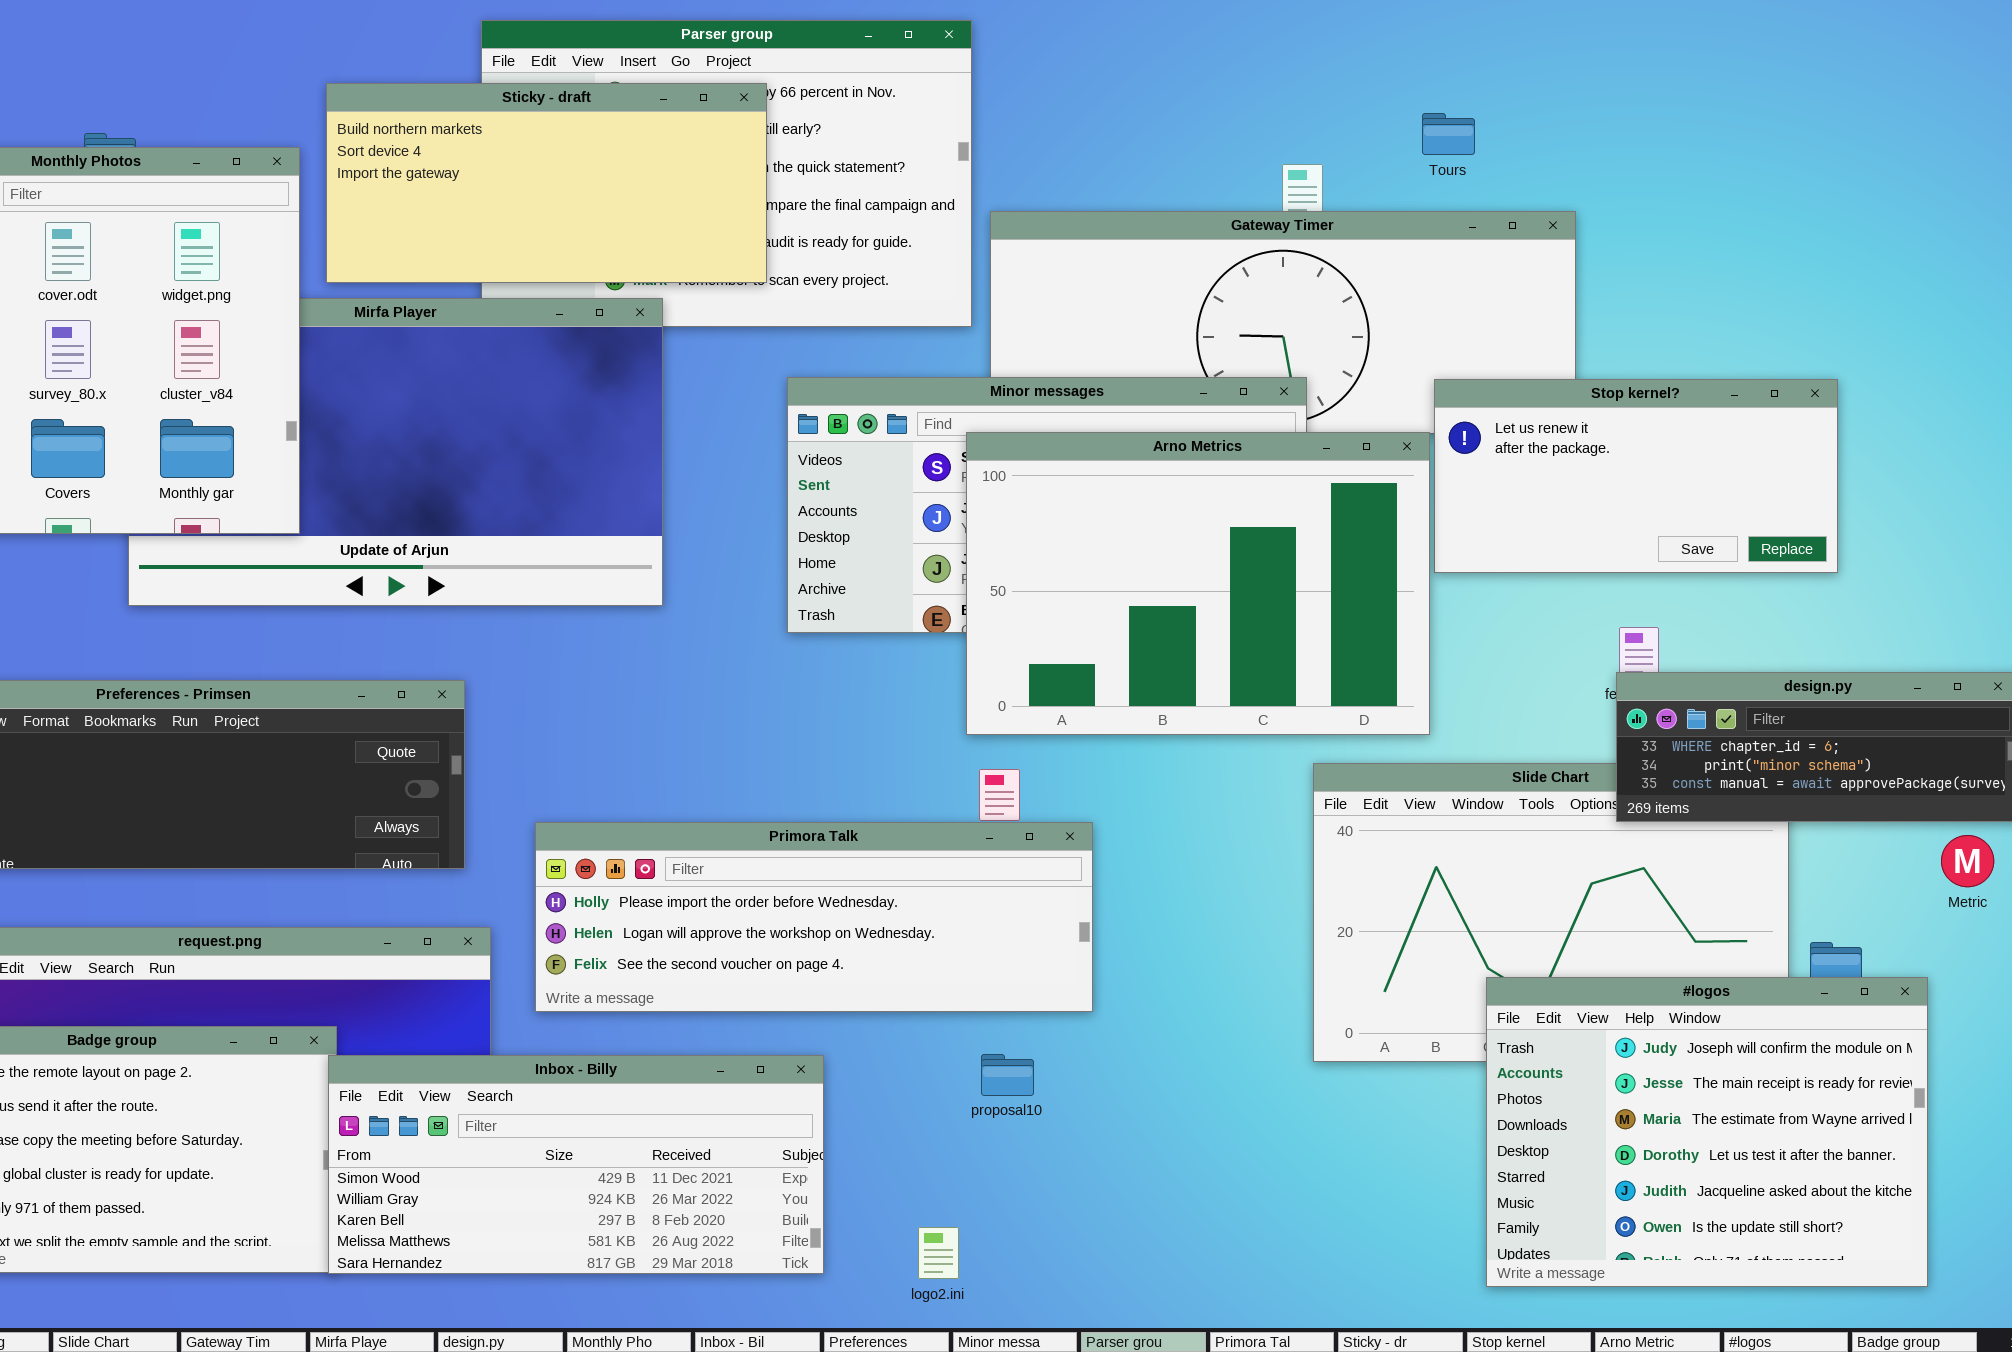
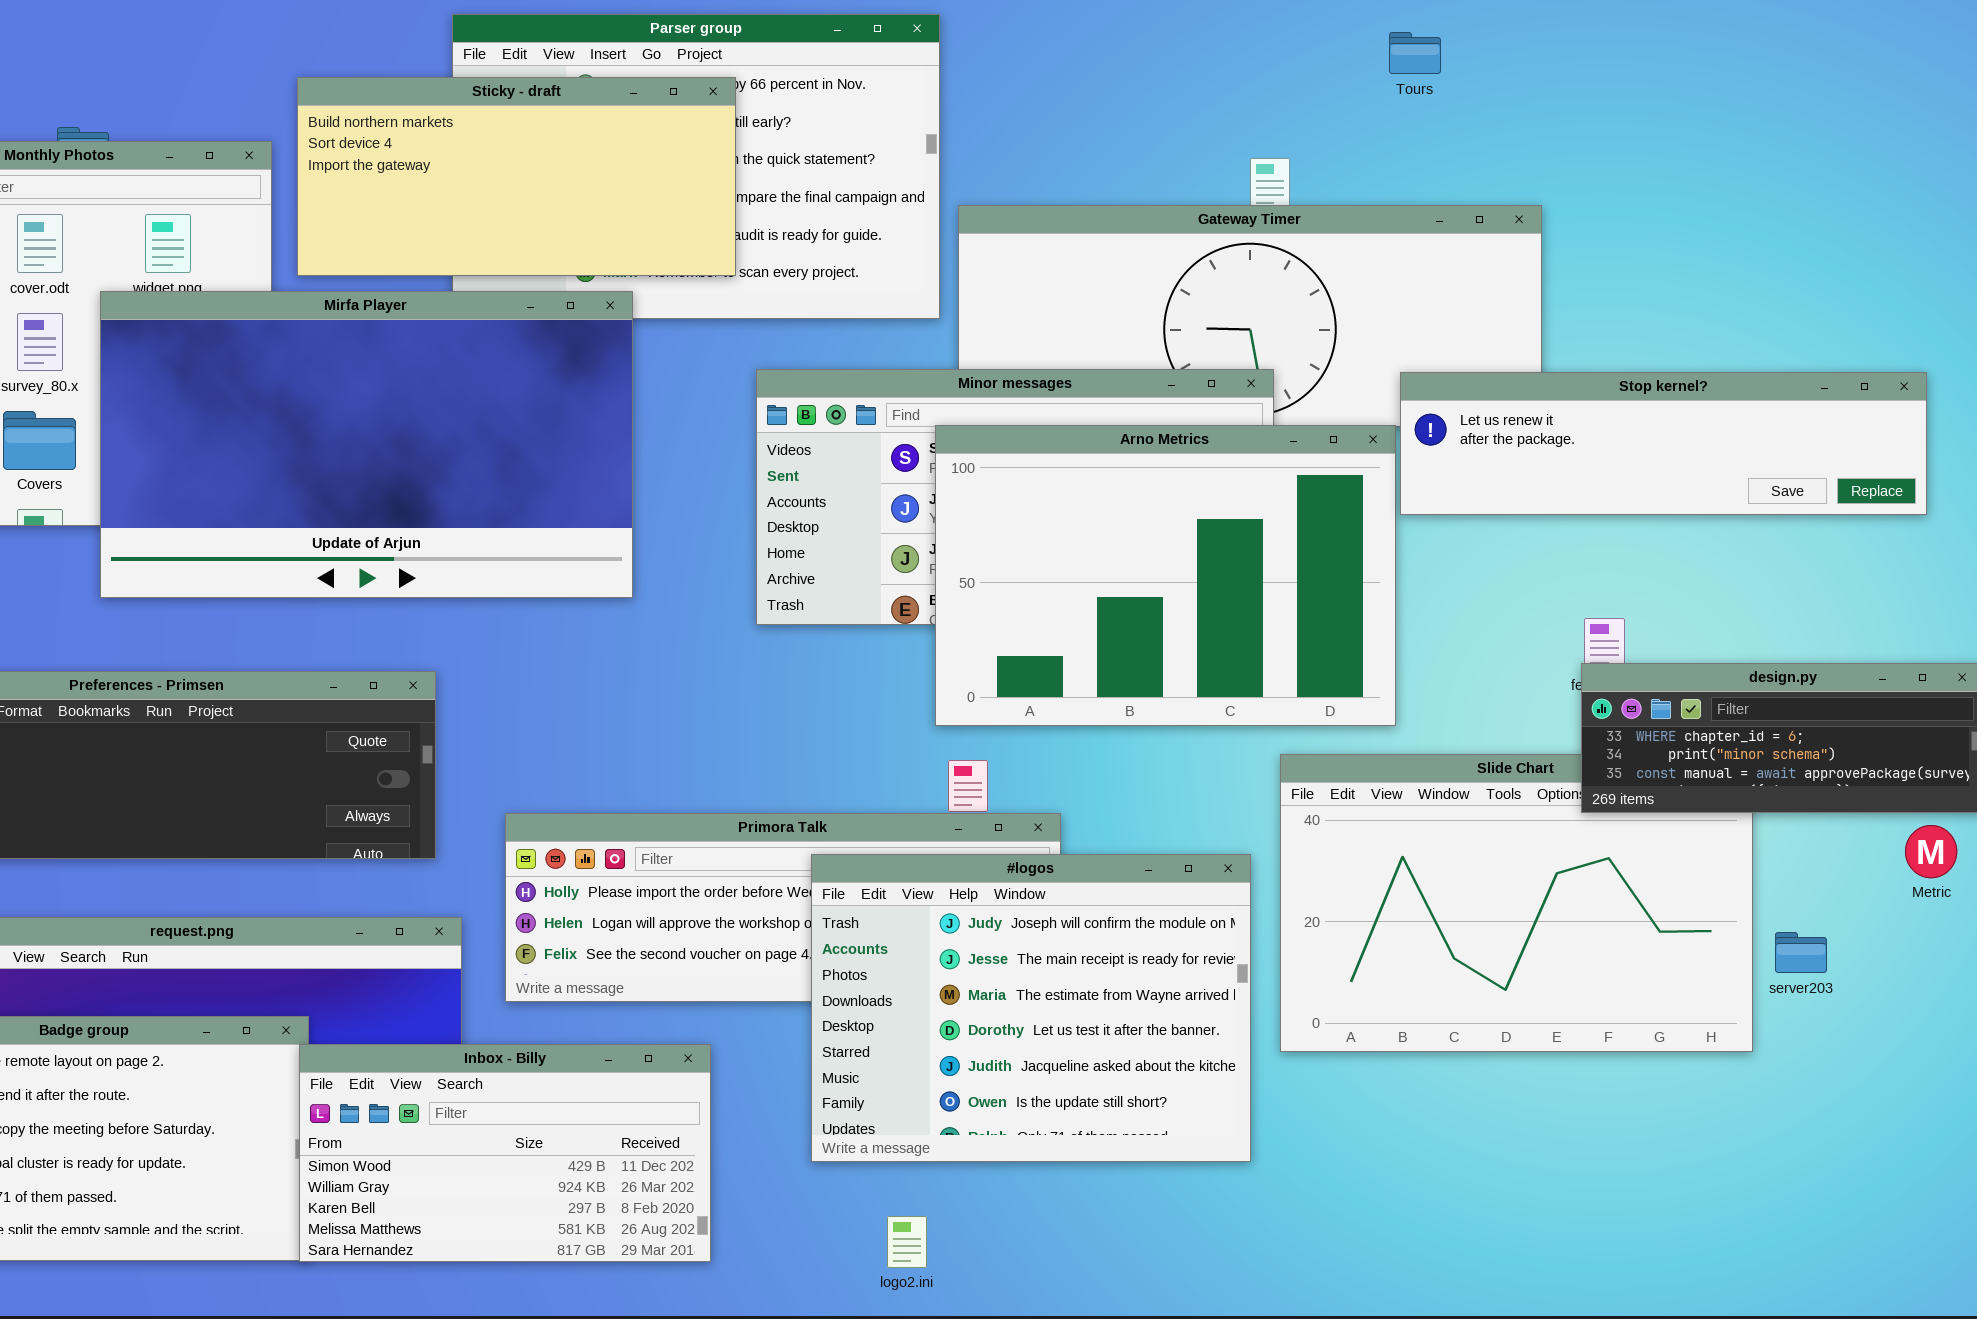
Tours: [1422,113,1475,155] -> [1389,32,1441,74], moved
Mirfa Player: [128,298,663,606] -> [100,291,633,598], raised
Stop kernel?: [1434,379,1838,573] -> [1400,372,1927,515], resized
#logos: [1486,977,1928,1287] -> [811,854,1251,1162], moved
Inbox - Billy: [328,1055,824,1274] -> [299,1044,711,1262], resized

